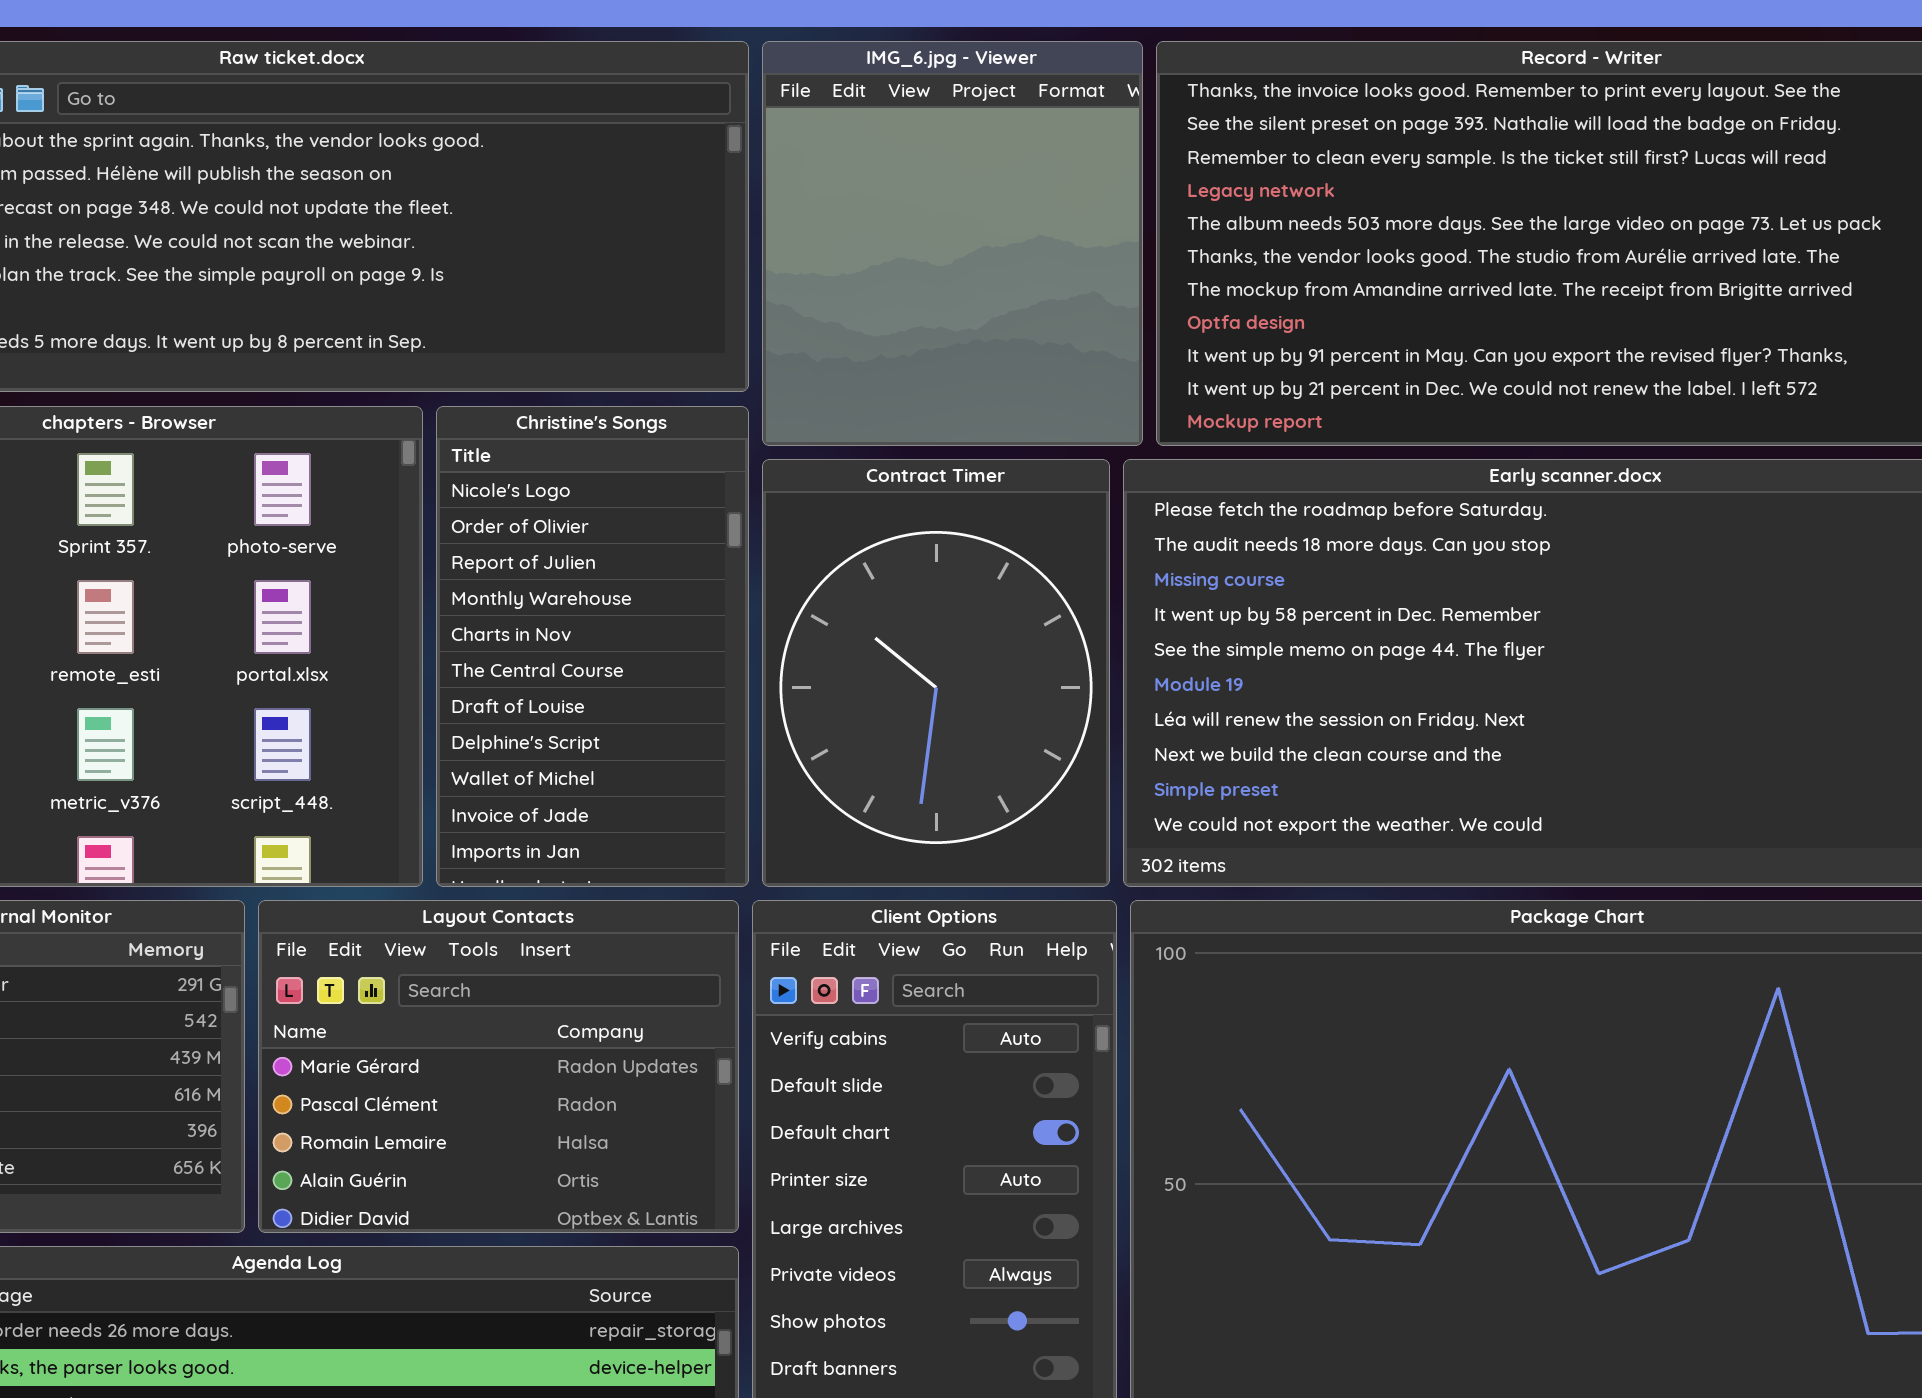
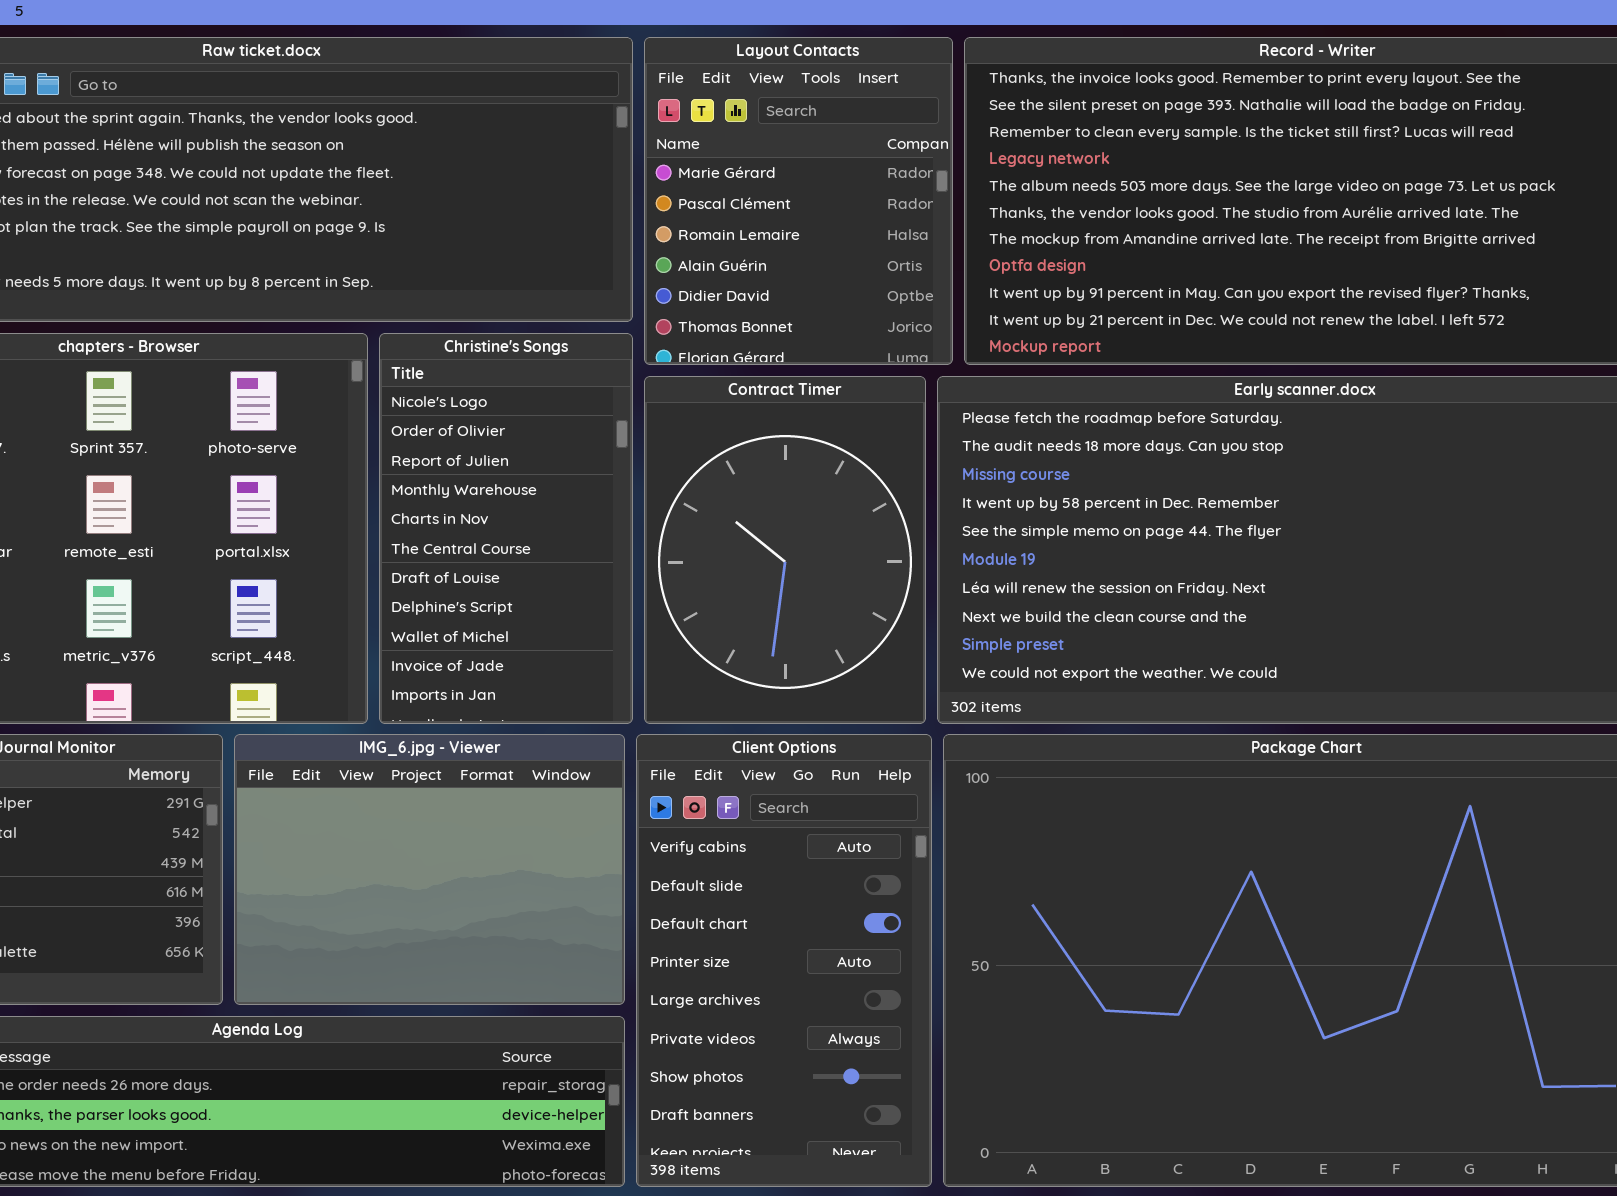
IMG_6.jpg - Viewer: [762,41,1143,446] -> [234,734,625,1005], moved, resized
Layout Contacts: [258,900,739,1233] -> [644,37,953,365], moved, resized

